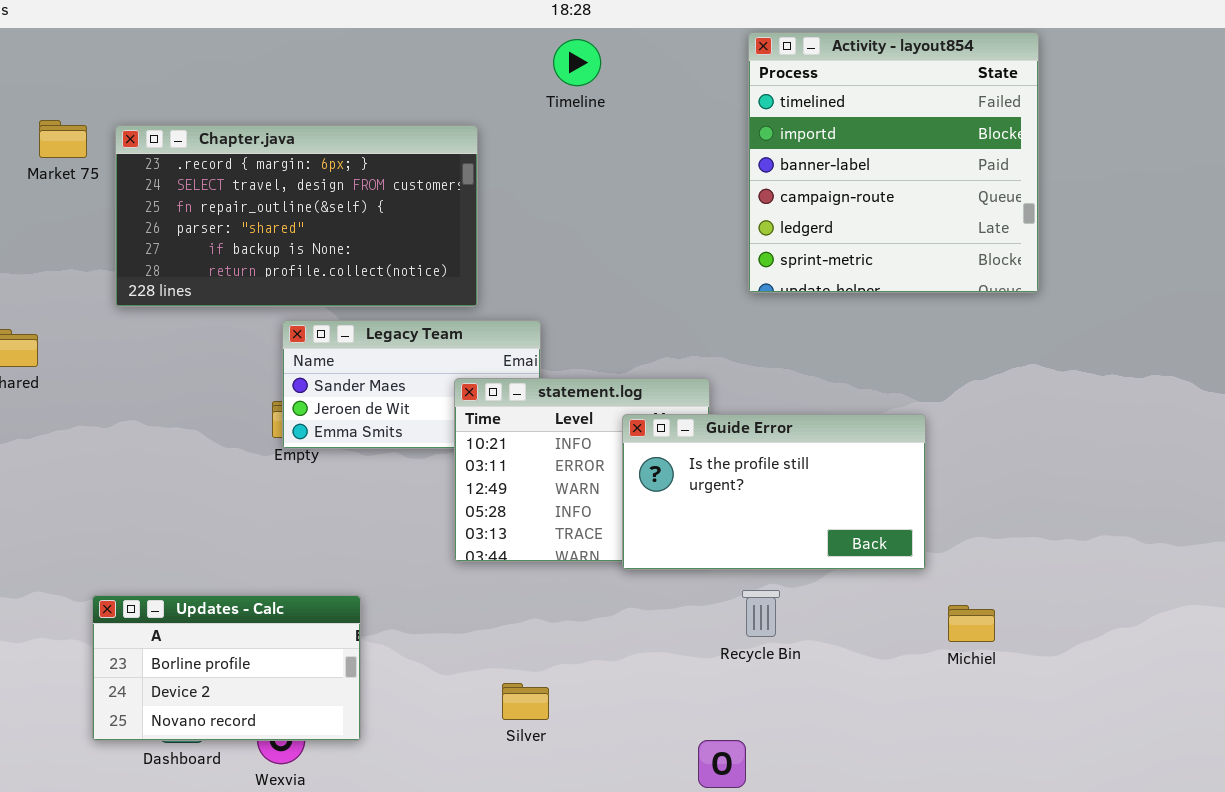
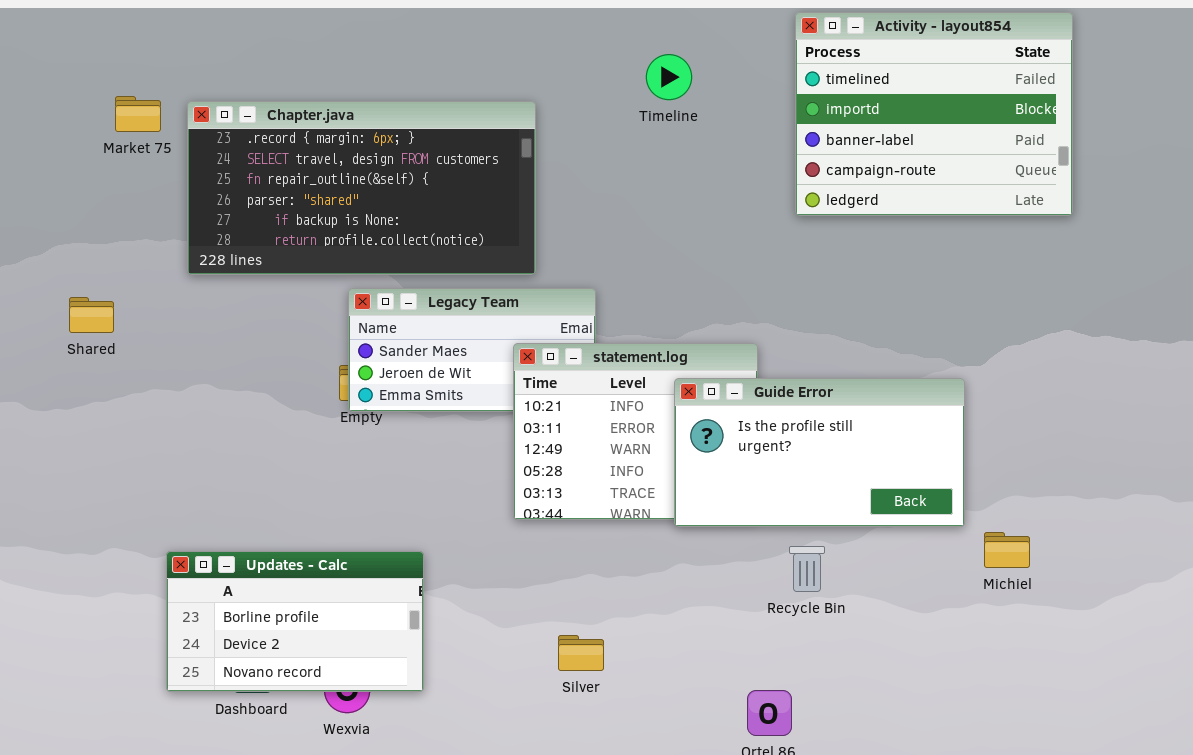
Activity - layout854: [748,32,1039,293] -> [795,12,1073,216], resized
Timeline: [553,39,601,86] -> [646,54,692,100], moved
Michiel: [948,605,995,642] -> [984,532,1030,568], moved

